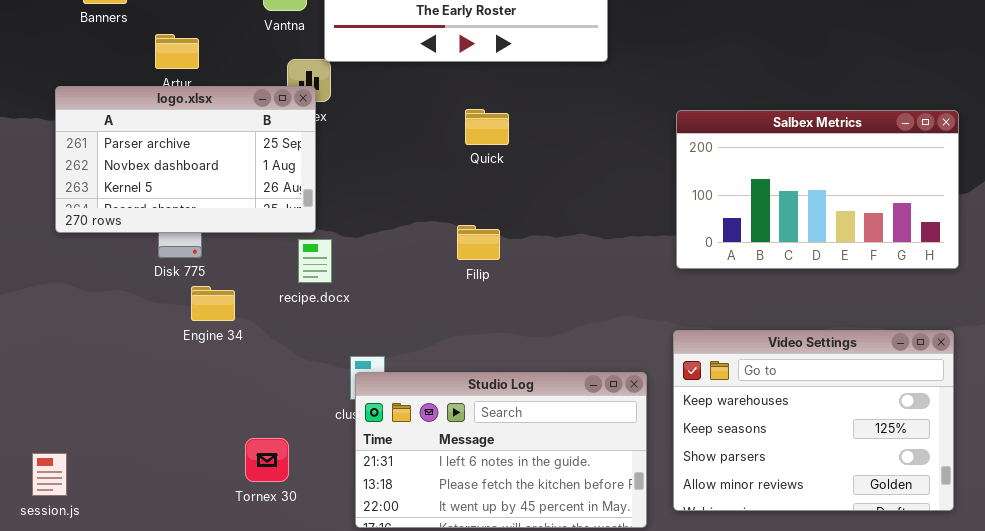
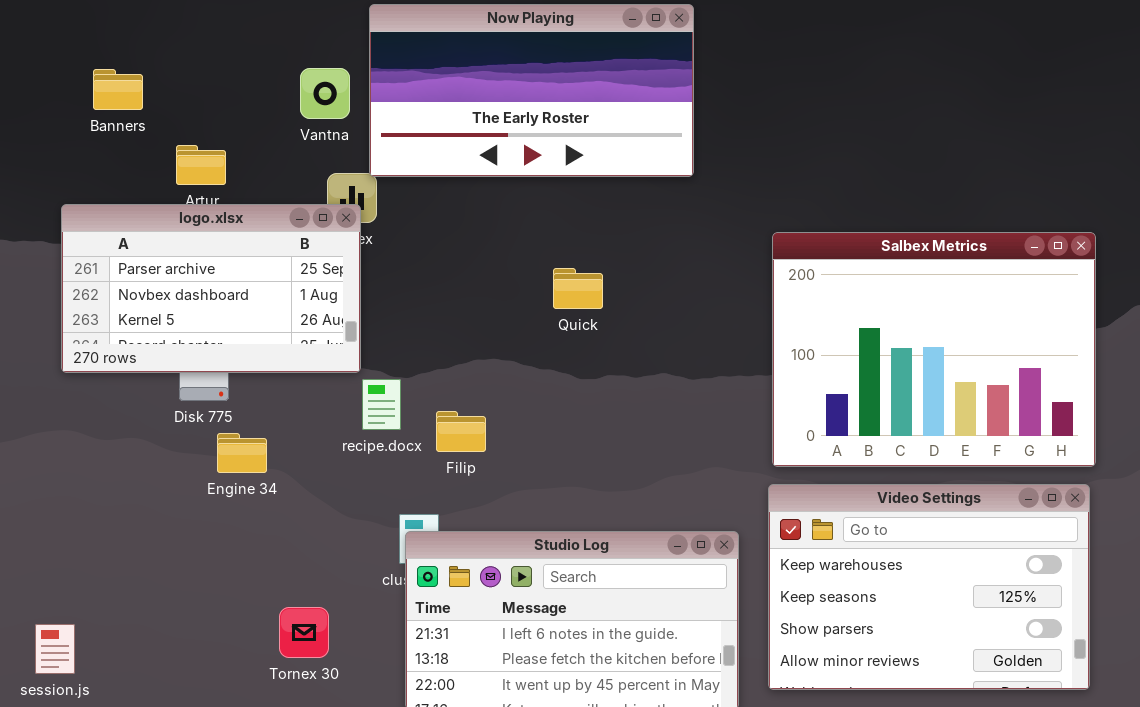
Quick: [465,109,509,145] -> [553,268,603,309], moved
Salbex Metrics: [676,110,959,269] -> [772,232,1096,467], resized
Filip: [457,225,500,260] -> [436,411,486,452], moved
recipe.docx: [298,239,332,283] -> [362,379,401,430], moved

